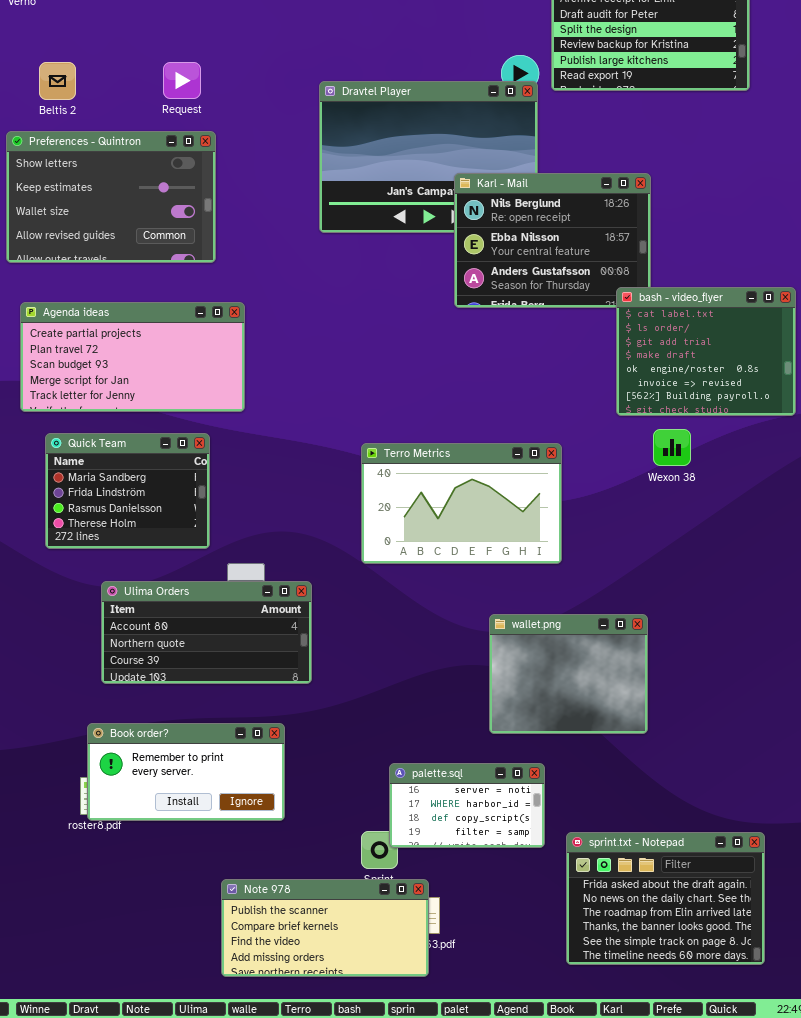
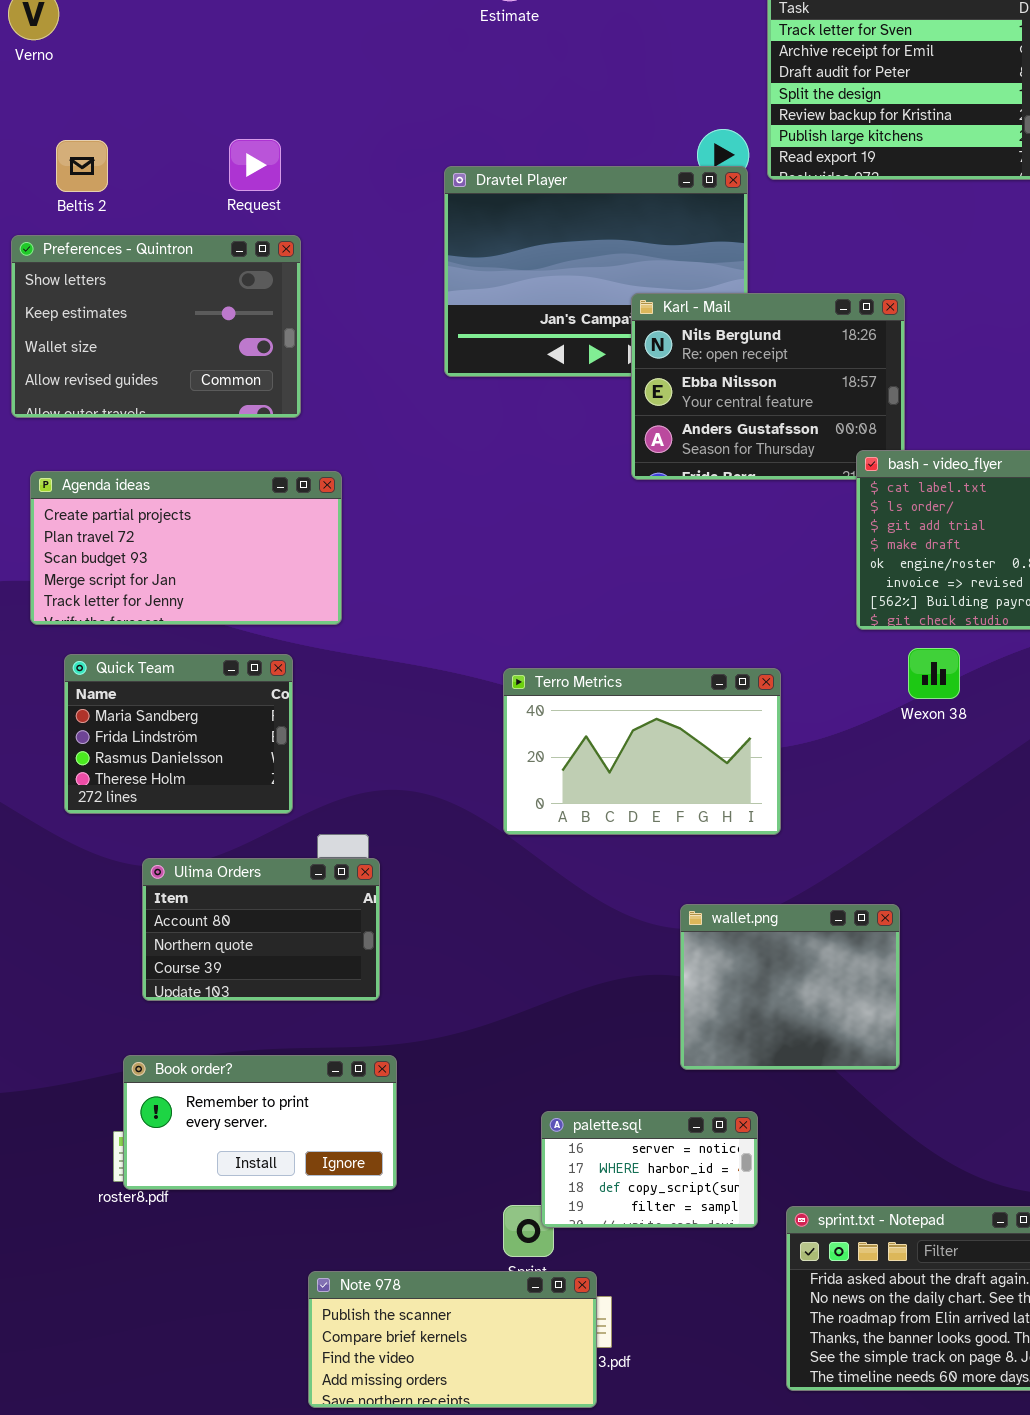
Ulima Orders: [101,581,312,684] -> [142,858,380,1001], resized

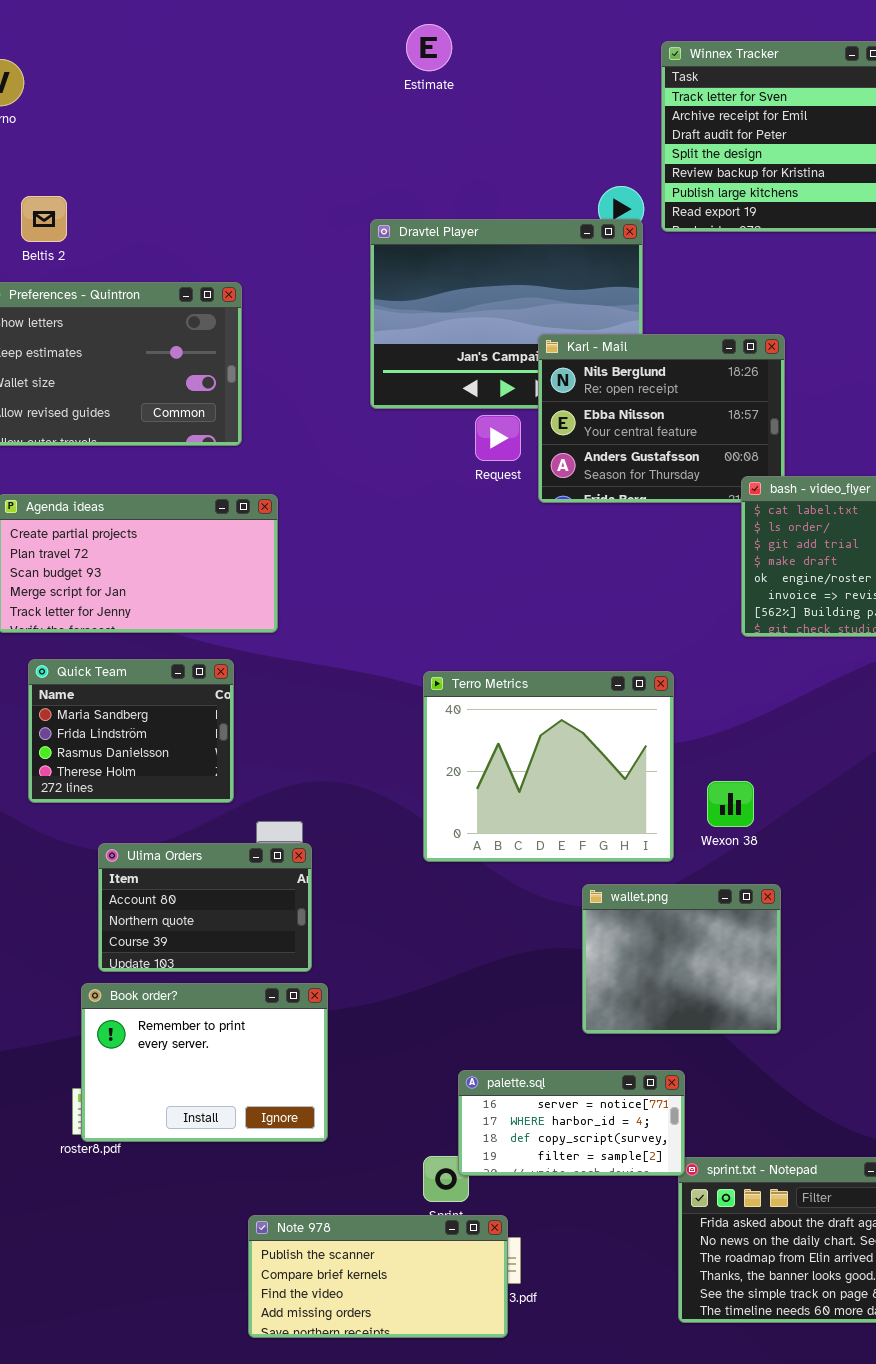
Request: [229,139,281,191] -> [475,415,521,461], moved
Wexon 38: [908,648,960,699] -> [707,781,754,827], moved
Terro Metrics: [503,668,781,835] -> [423,671,674,862], resized
Book order?: [123,1055,397,1190] -> [81,983,328,1142], resized
palette.sql: [541,1111,758,1228] -> [458,1070,685,1176], resized

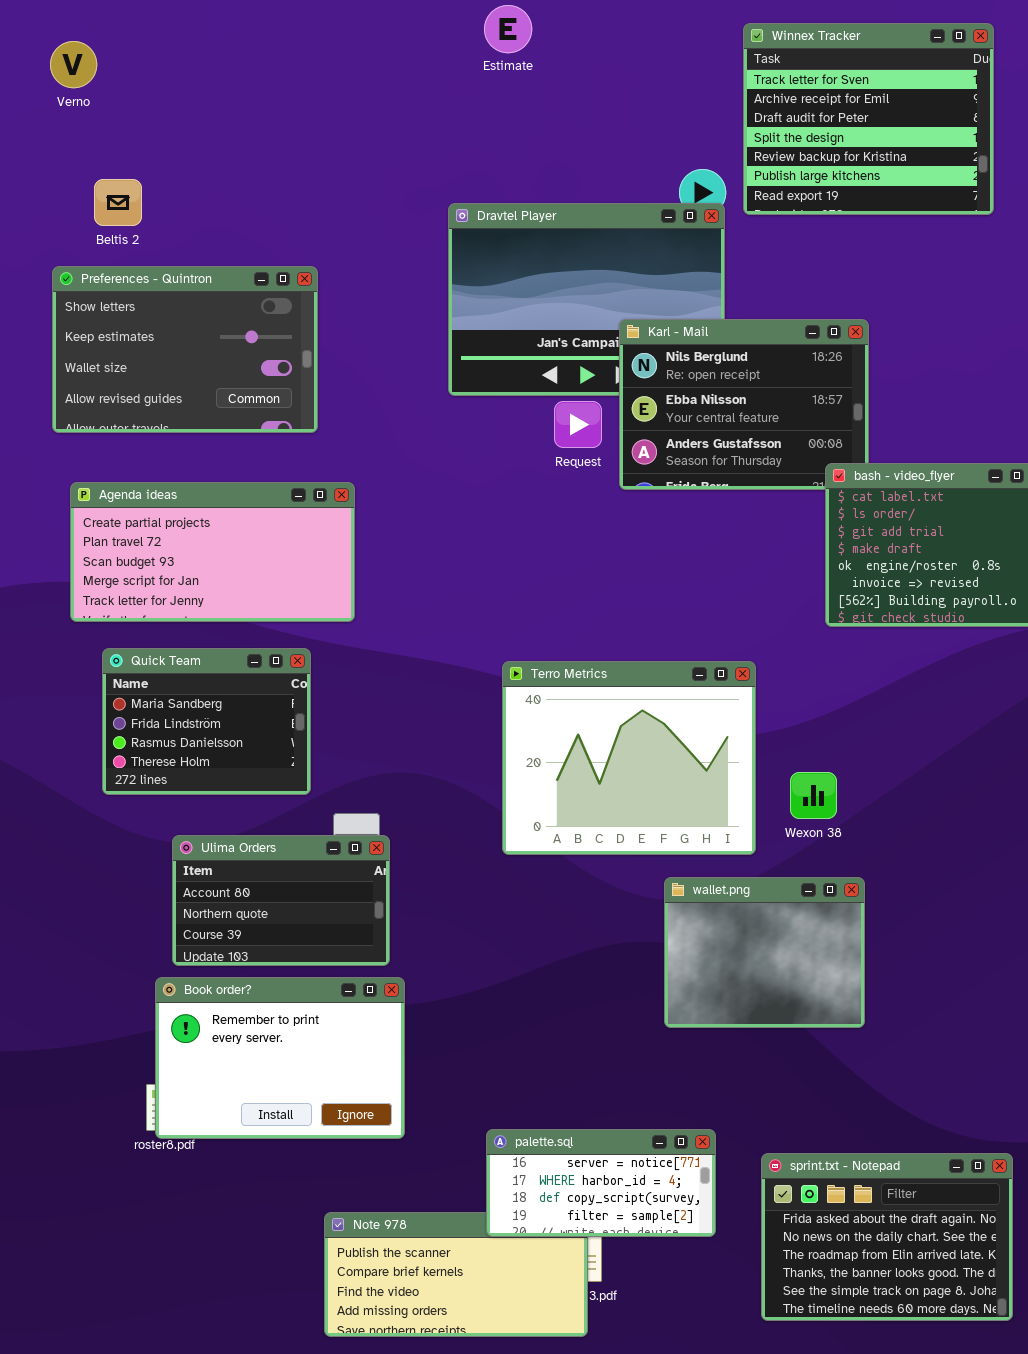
palette.sql: [458,1070,685,1176] -> [486,1129,716,1237], moved

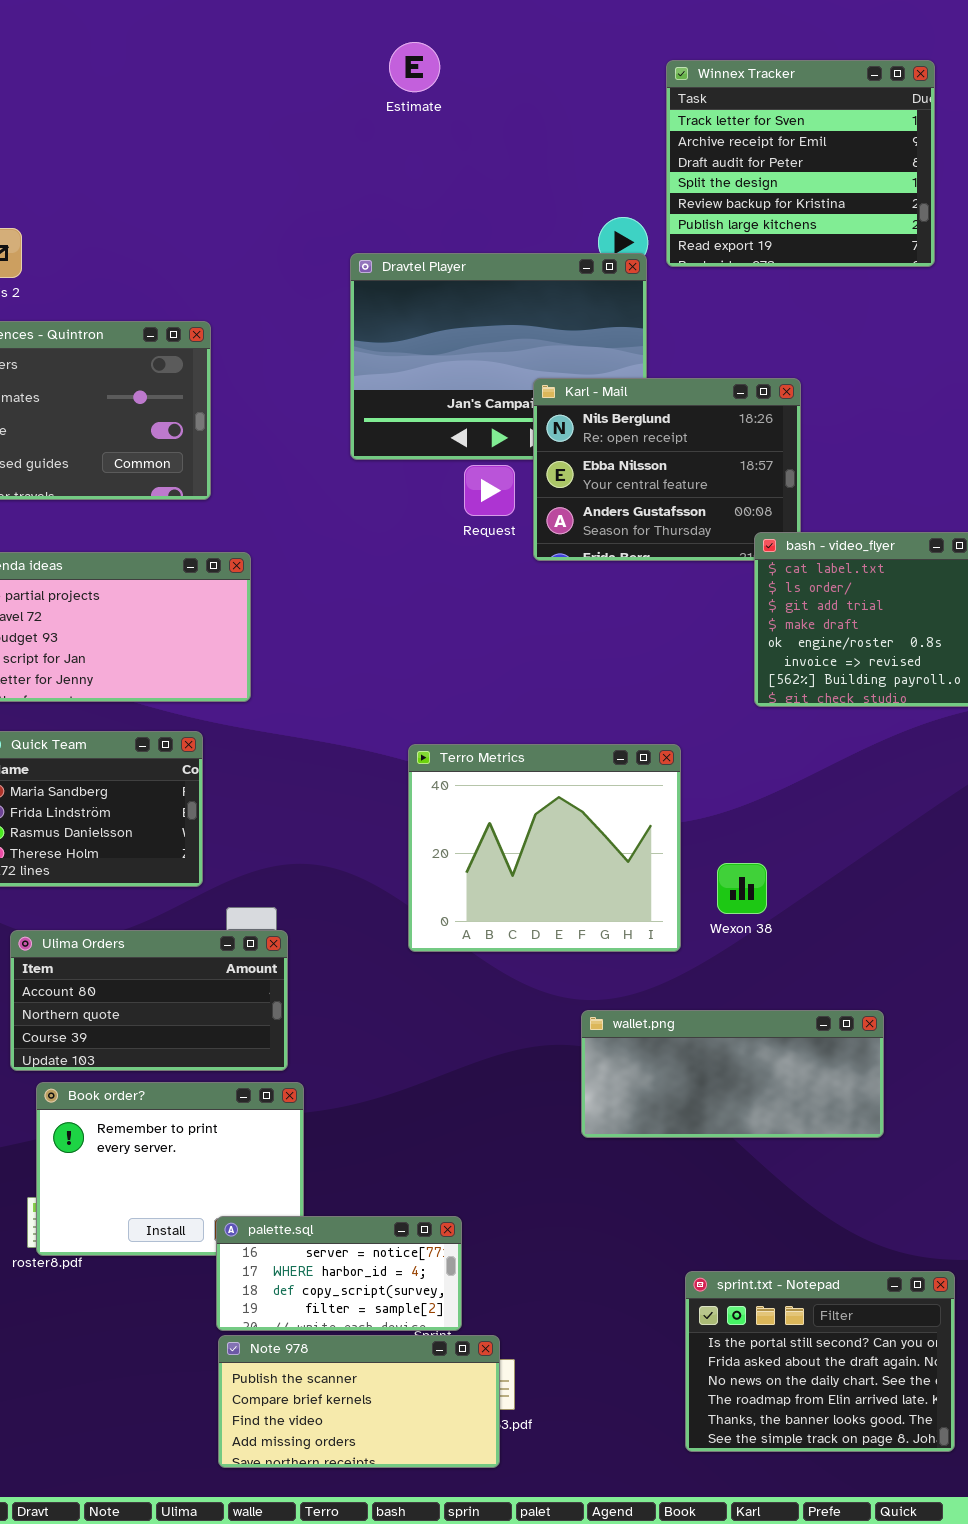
Ulima Orders: [172,835,390,966] -> [10,930,288,1071], resized
wallet.png: [664,877,865,1028] -> [581,1010,884,1138], resized
palette.sql: [486,1129,716,1237] -> [216,1216,462,1331], moved
sprint.txt - Notepad: [761,1153,1013,1321] -> [685,1271,955,1452], scrolled up 1 row

